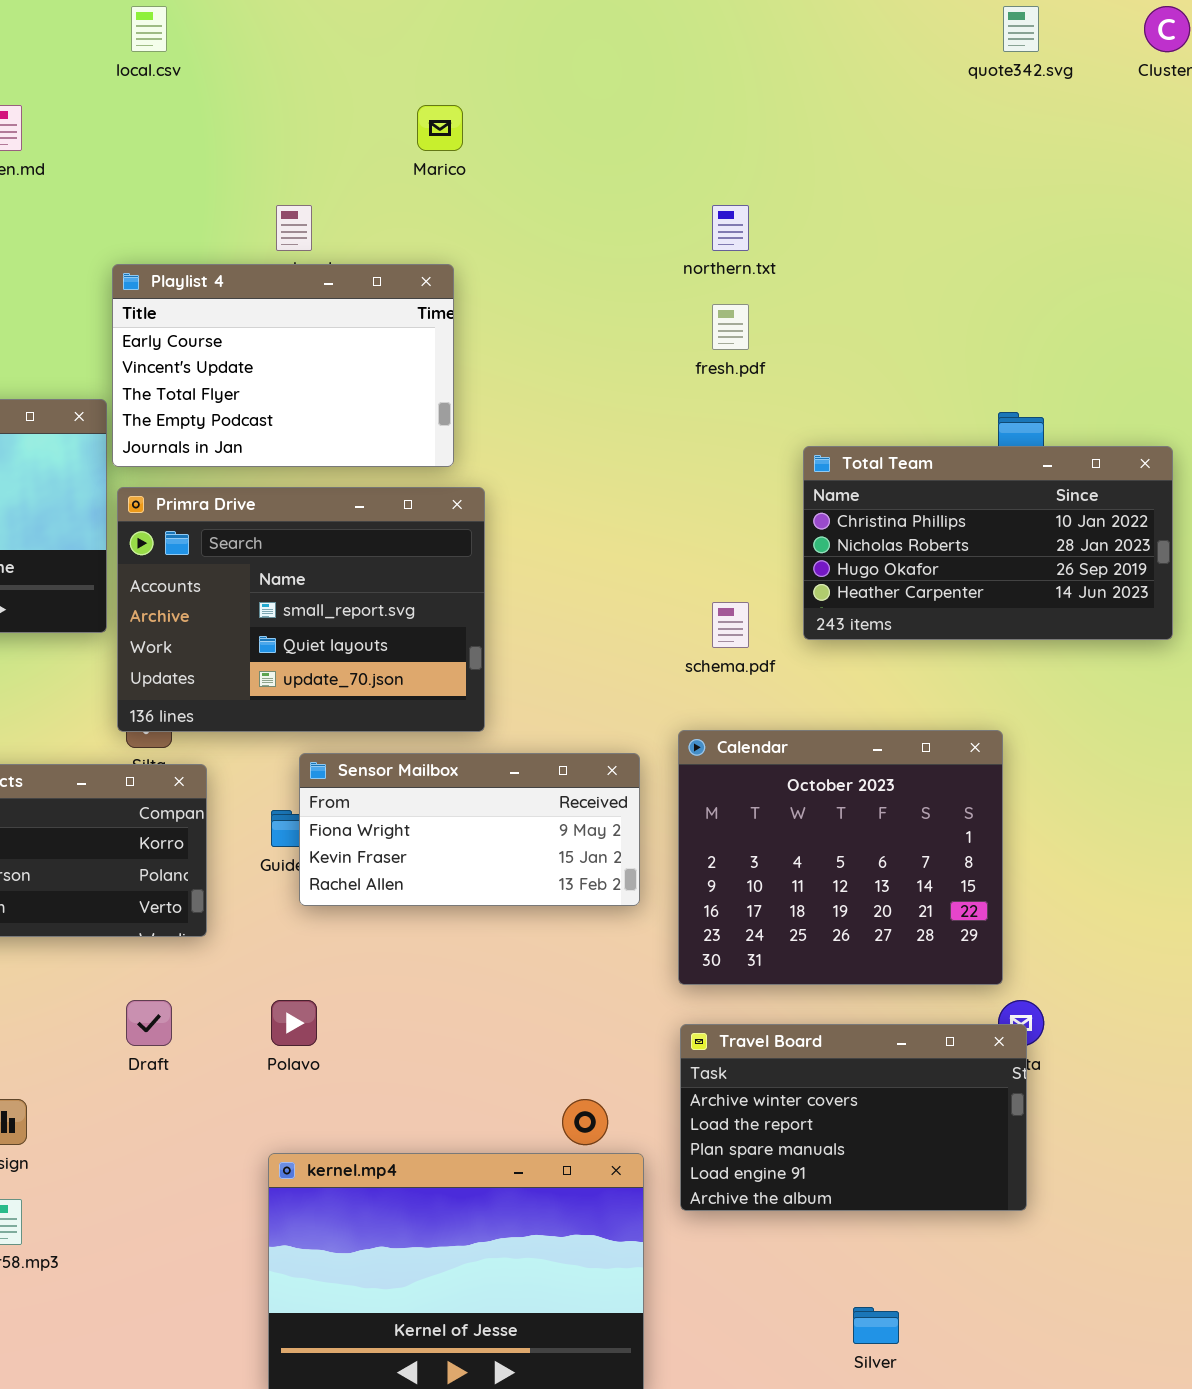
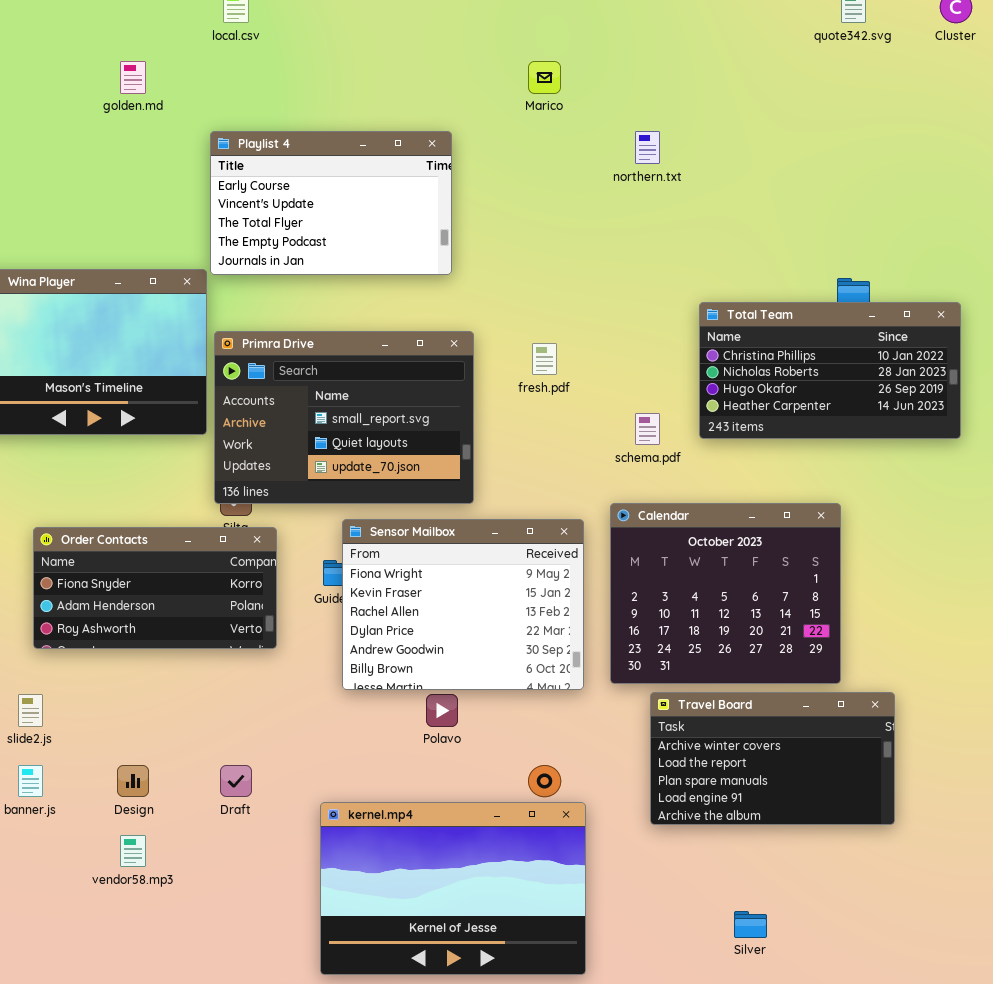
Marico: [417,105,463,151] -> [528,61,561,94], moved
Playlist 4: [112,264,454,467] -> [210,131,452,275], moved
fresh.pdf: [712,304,749,350] -> [532,343,557,375], moved
Sensor Mailbox: [299,753,640,906] -> [342,519,584,690], resized
Draft: [126,1000,172,1046] -> [220,765,252,797], moved
Polavo: [271,1000,317,1046] -> [426,694,458,727], moved
Travel Board: [680,1024,1027,1211] -> [650,692,895,825], moved

